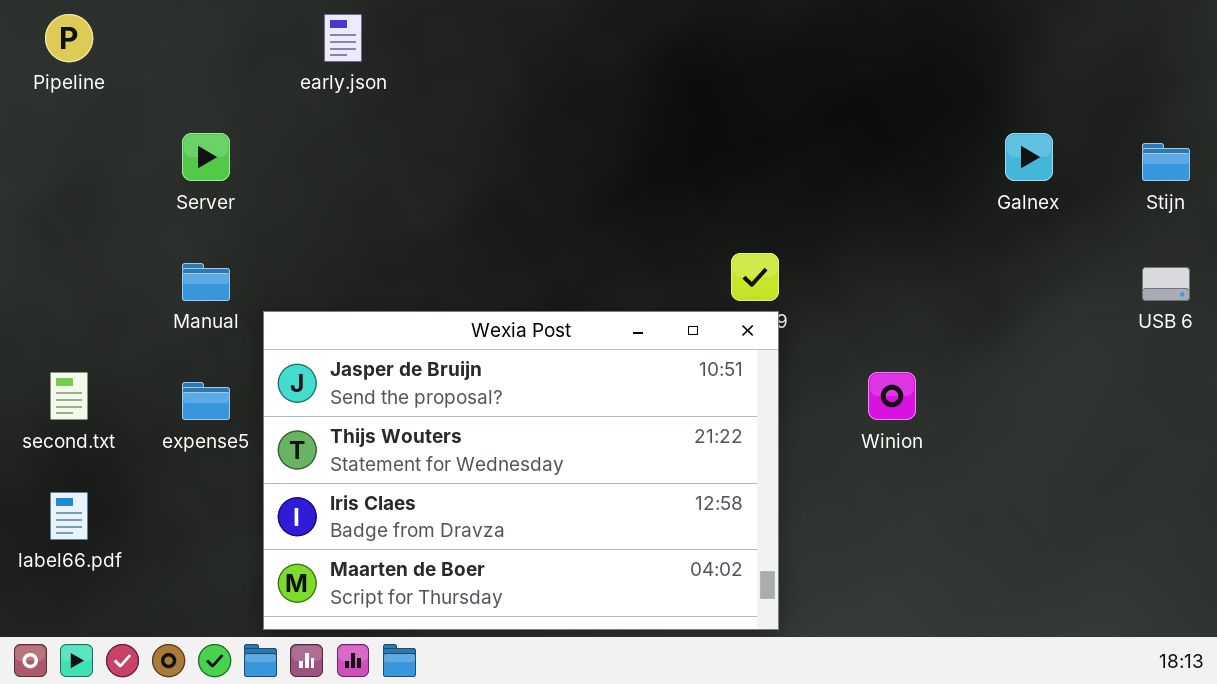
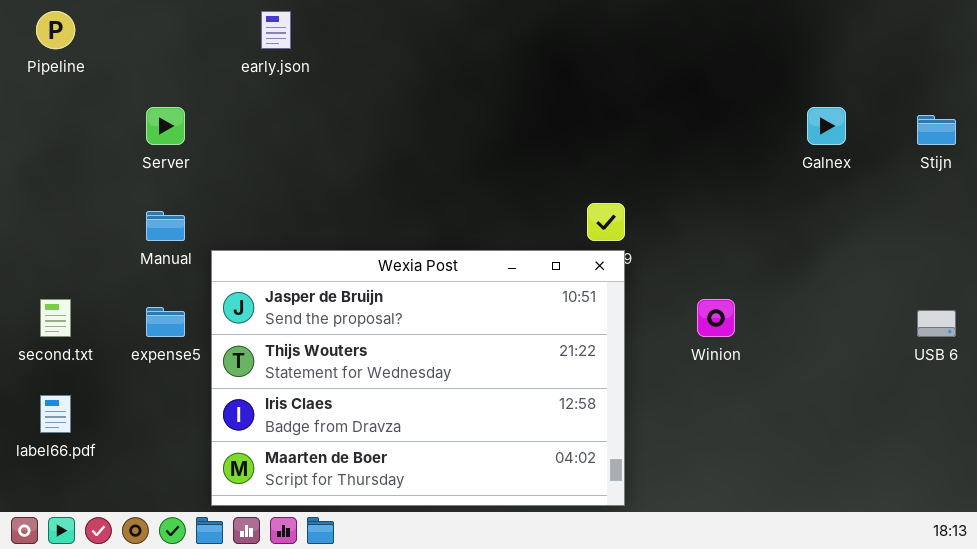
USB 6: [1142,267,1190,301] -> [917,310,956,337], moved

